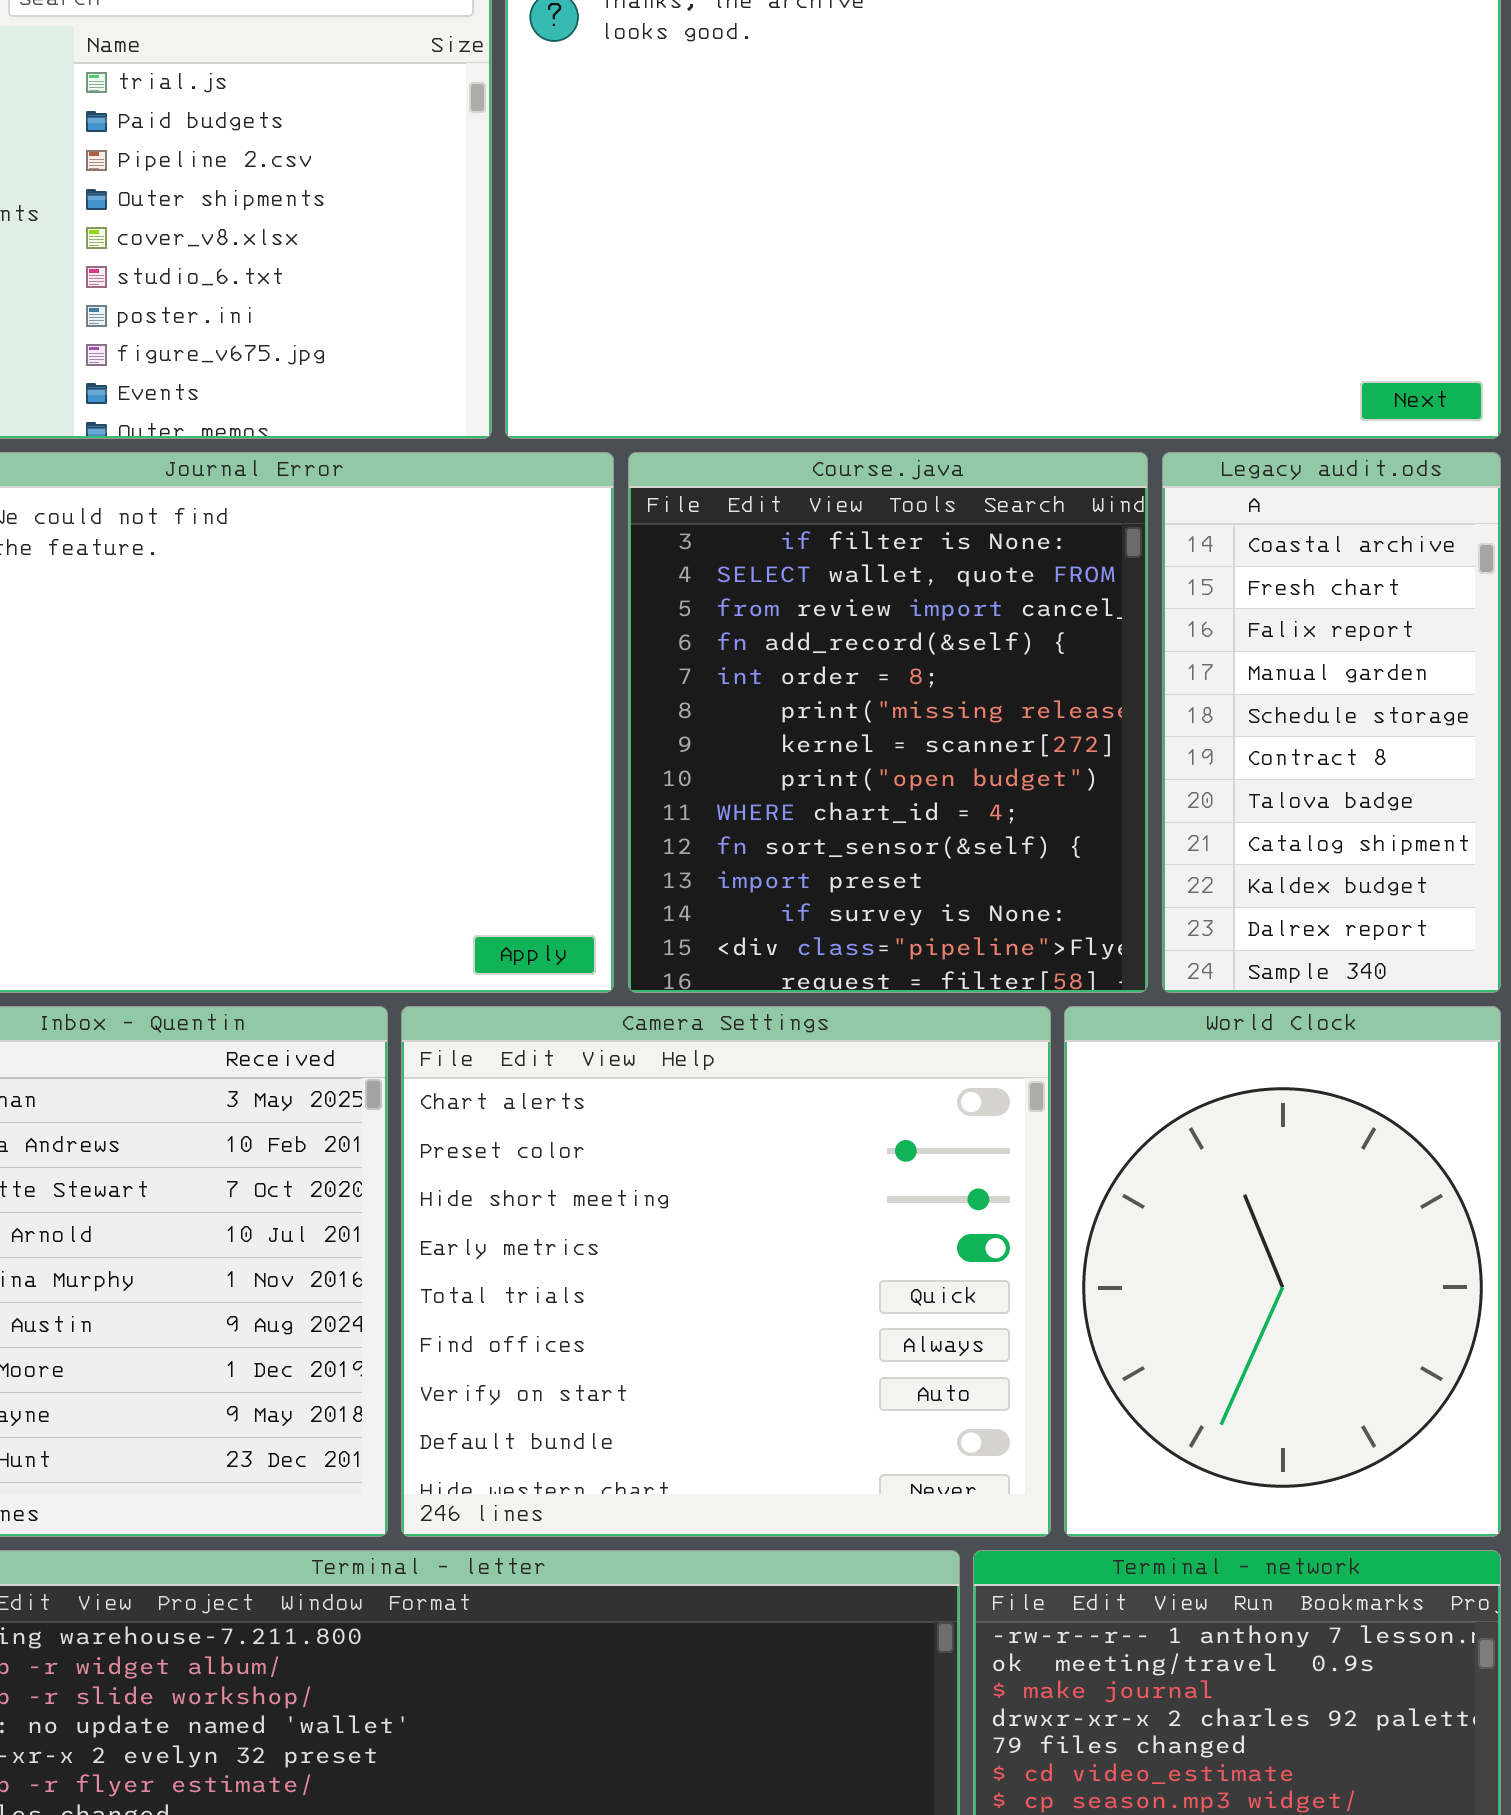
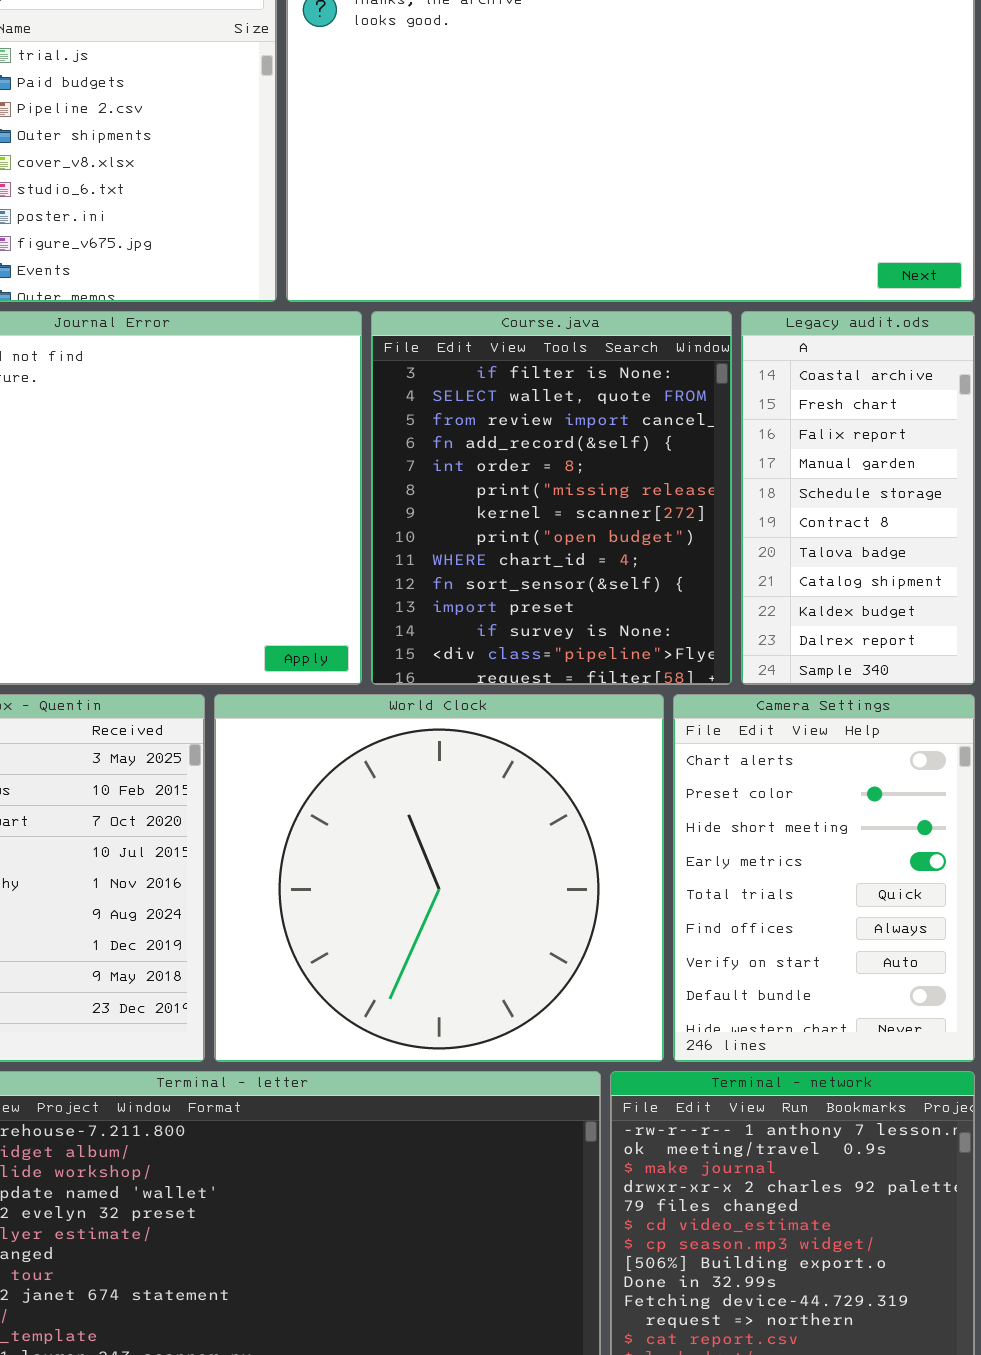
Camera Settings: [401,1006,1051,1537] -> [673,694,975,1062], moved, resized
World Clock: [1064,1006,1501,1537] -> [214,694,664,1062], moved, resized

